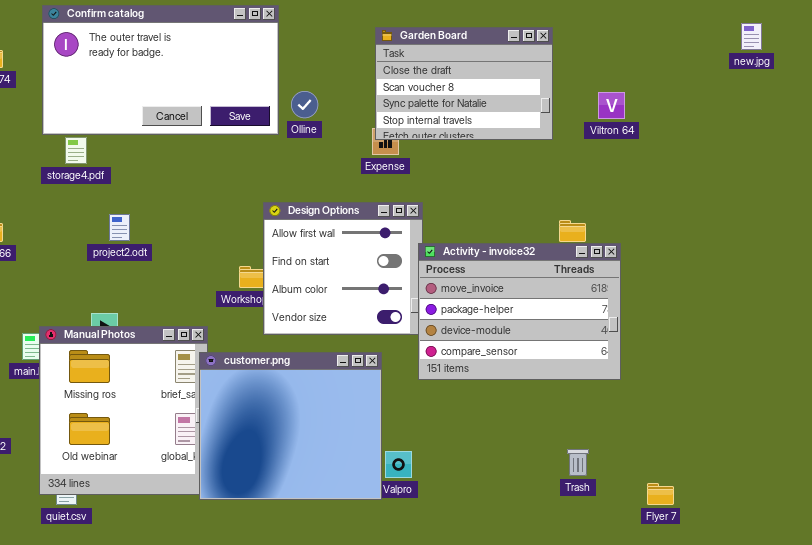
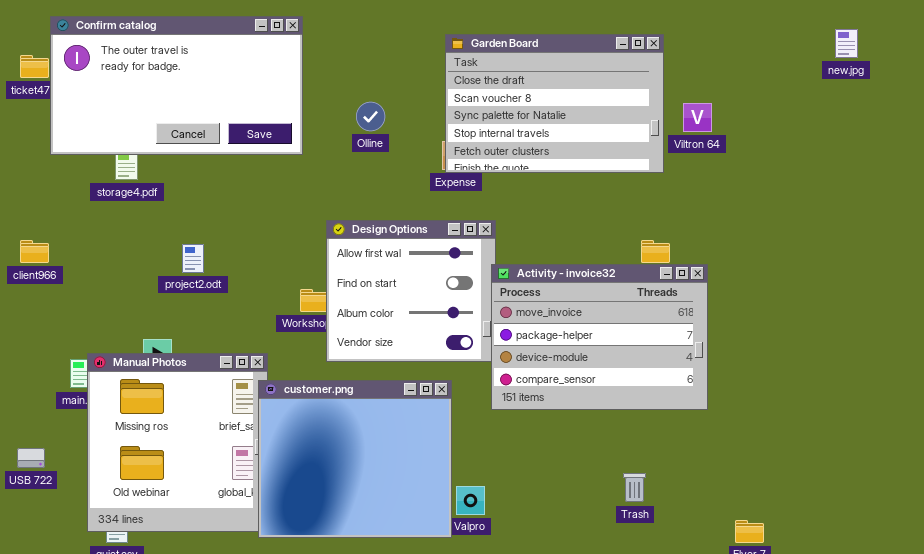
Confirm catalog: [42,5,279,135] -> [50,16,303,155], moved
Garden Board: [375,27,553,140] -> [445,34,664,173], resized
project2.odt: [109,214,130,241] -> [182,244,204,273], moved
Trash: [567,449,589,476] -> [623,473,646,502], moved

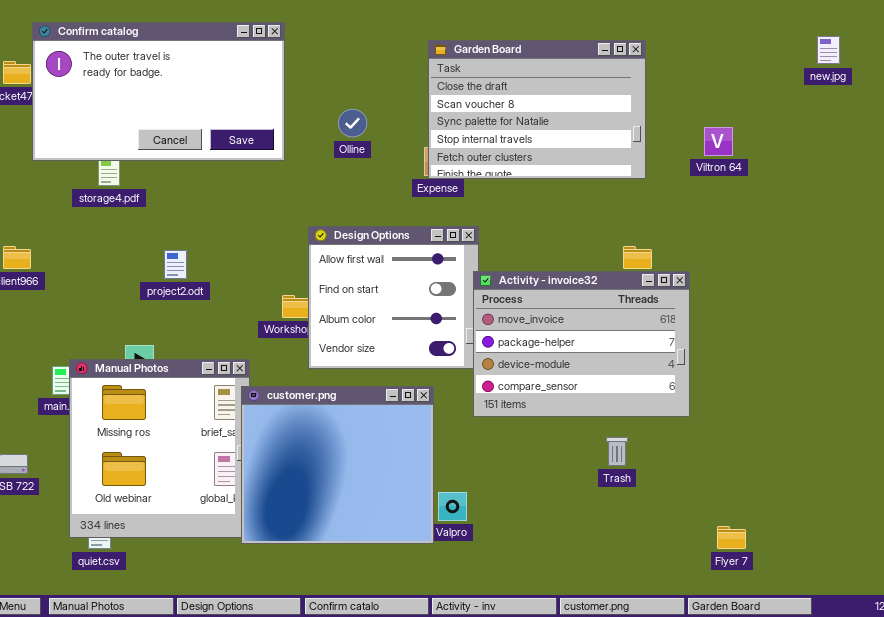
Viltron 64: [683,103,712,132] -> [704,127,733,156], moved
Trash: [623,473,646,502] -> [606,437,628,466], moved

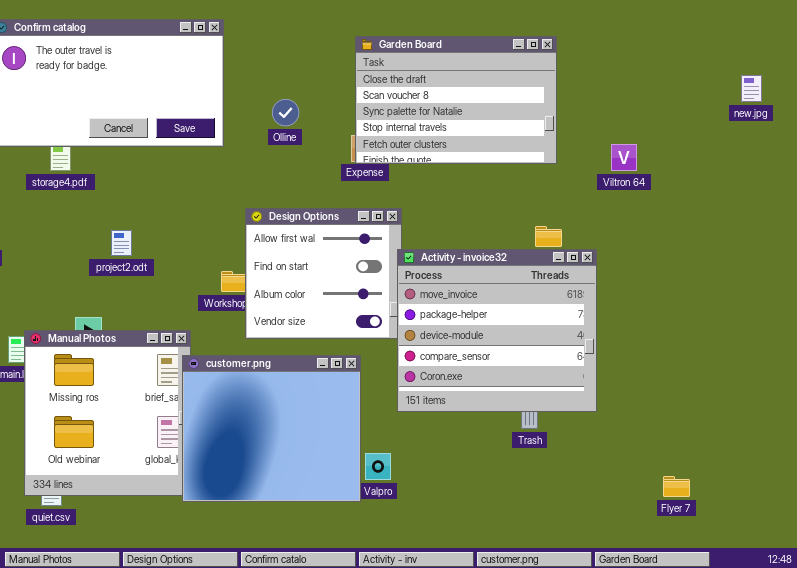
new.jpg: [817,36,840,64] -> [741,75,762,102], moved
Viltron 64: [704,127,733,156] -> [611,144,637,171], moved
Activity - invoice32: [473,271,690,417] -> [397,249,597,412], resized
Flyer 7: [717,526,746,549] -> [663,476,690,497], moved

